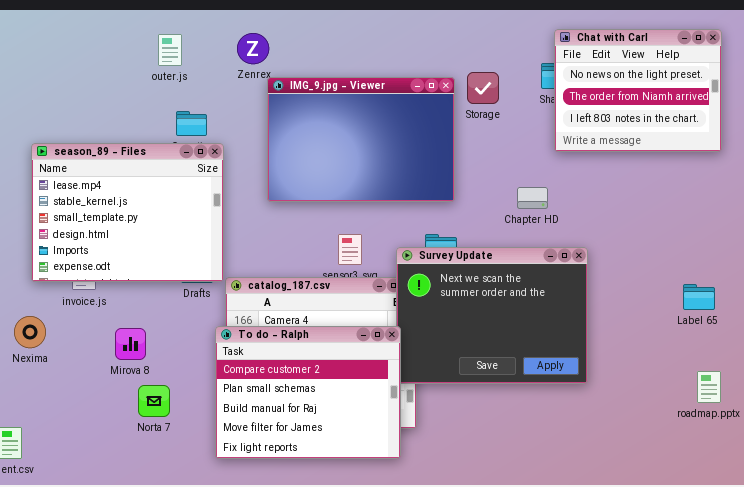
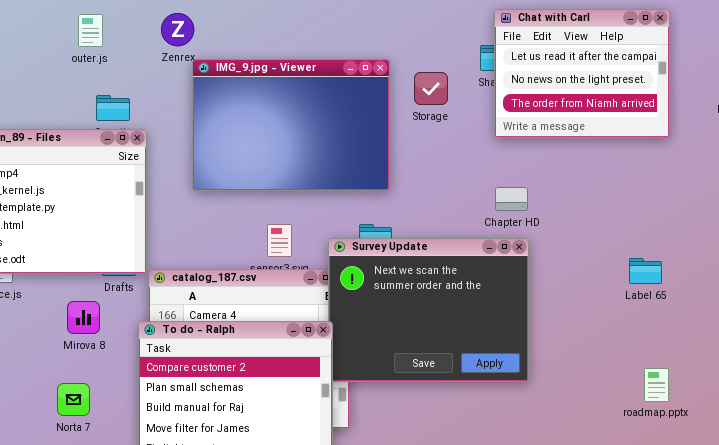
Chat with Carl: [554,29,722,152] -> [494,9,670,138], scrolled up 1 row
Storage: [467,72,499,104] -> [414,72,448,105], moved
Chapter HD: [517,187,548,209] -> [495,187,528,211], moved
Label 65: [683,284,715,310] -> [629,258,662,284], moved
Mirova 8: [115,328,146,360] -> [67,301,100,334], moved

